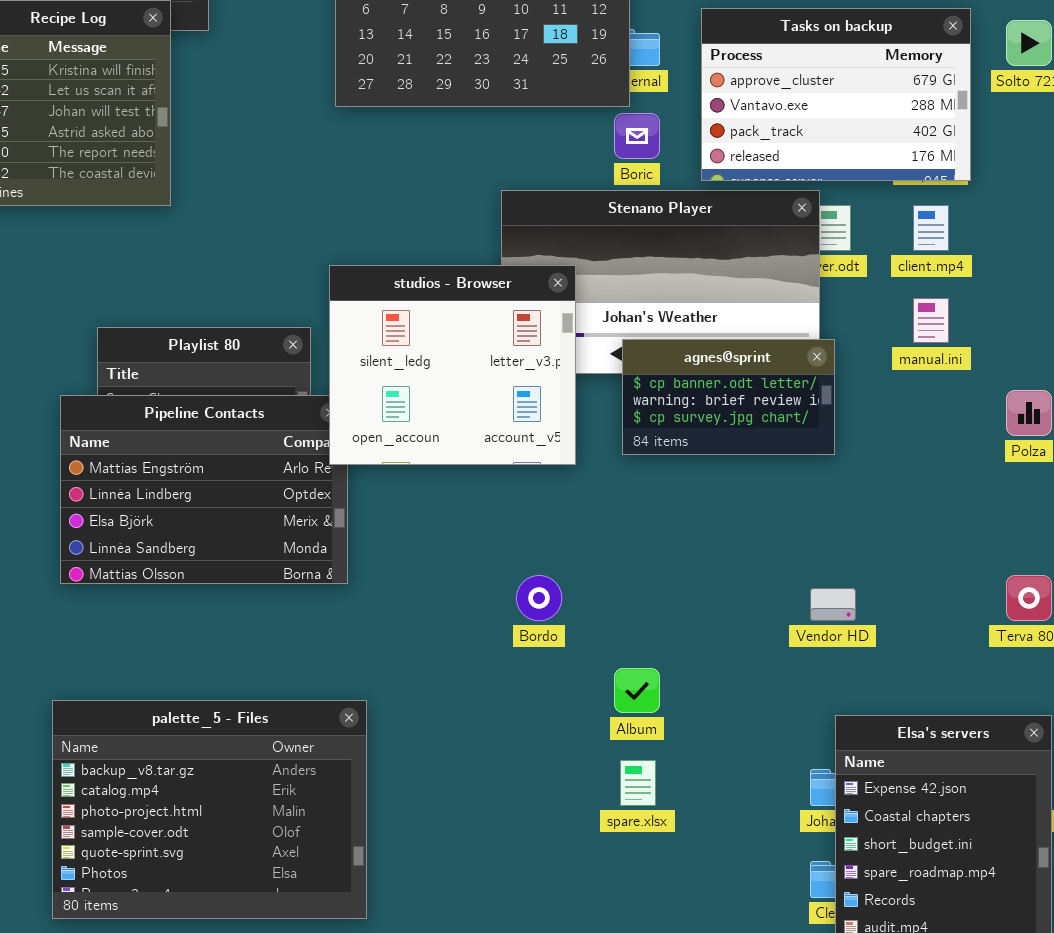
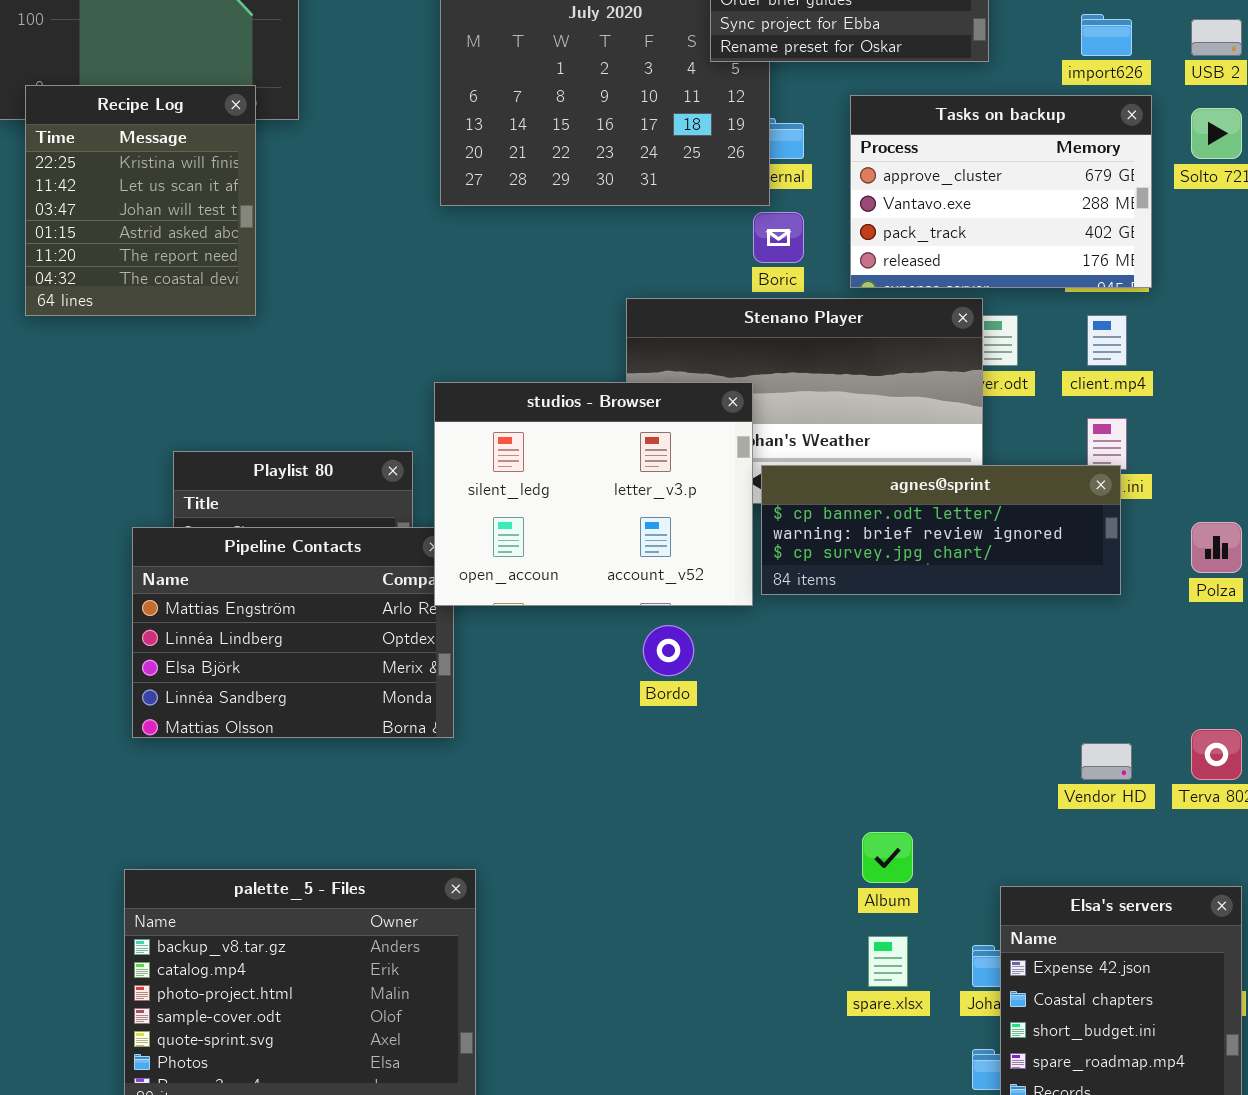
studios - Browser: [329,265,576,465] -> [434,382,753,606], resized
agnes@sprint: [622,339,835,455] -> [761,465,1121,595], resized
Bordo: [516,575,562,621] -> [643,625,694,676], moved
Vendor HD: [810,588,856,621] -> [1081,743,1132,780], moved
Album: [614,668,660,713] -> [862,832,913,883], moved
spare.xlsx: [620,760,656,806] -> [868,936,908,987], moved

